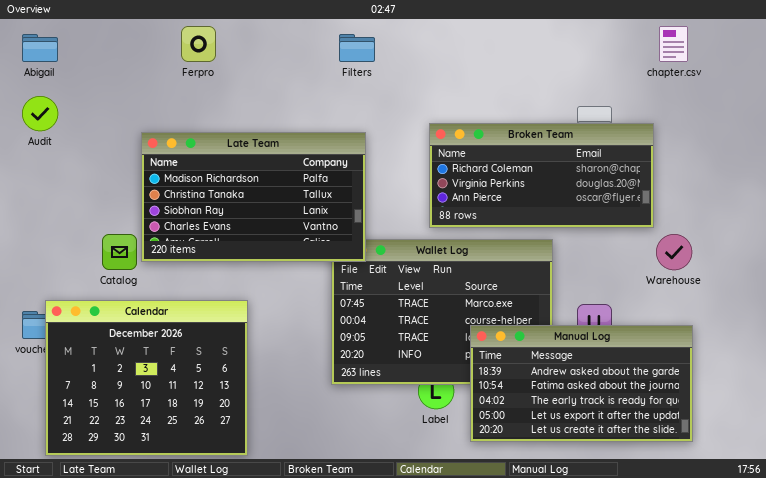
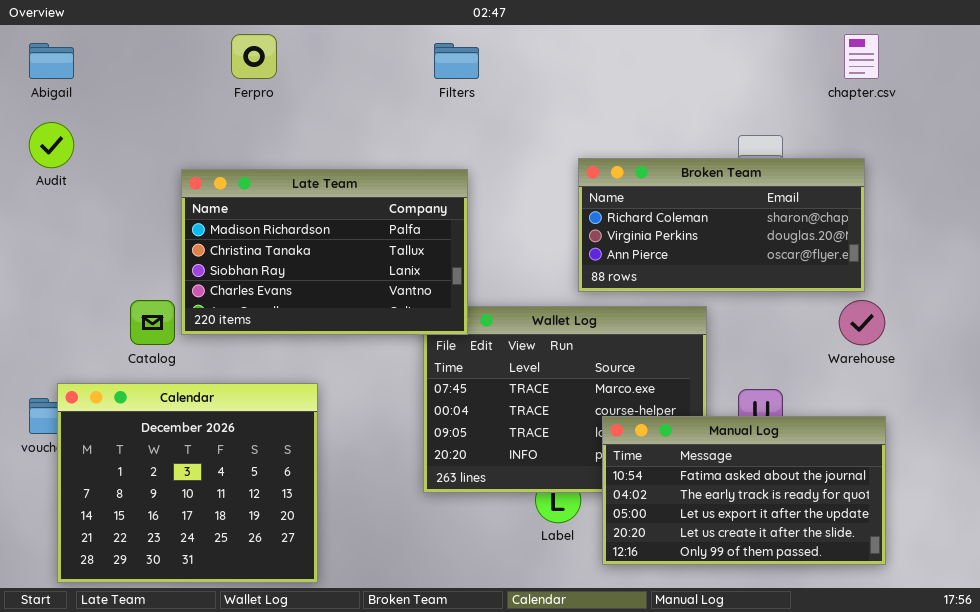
Broken Team: [429,123,654,228] -> [578,158,865,292], moved
Manual Log: [470,325,693,442] -> [602,416,886,565], scrolled down 1 row

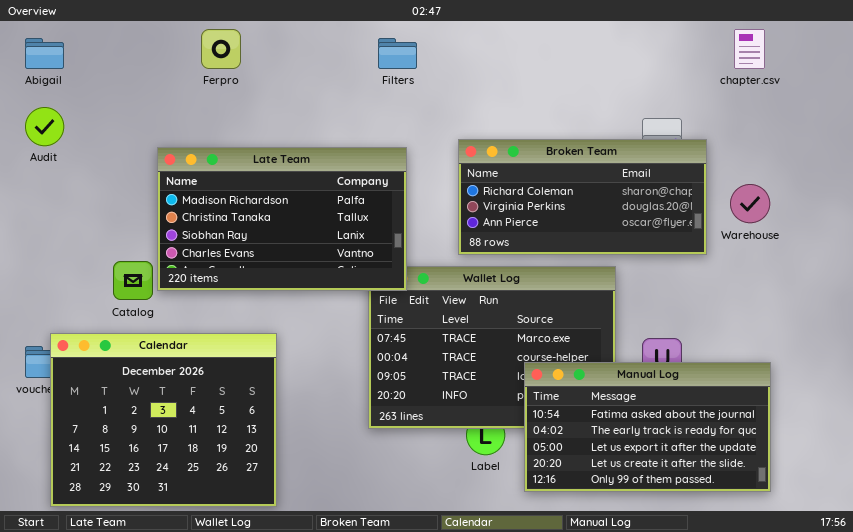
Broken Team: [578,158,865,292] -> [458,139,707,255], moved
Warehouse: [839,300,885,345] -> [730,184,770,223], moved

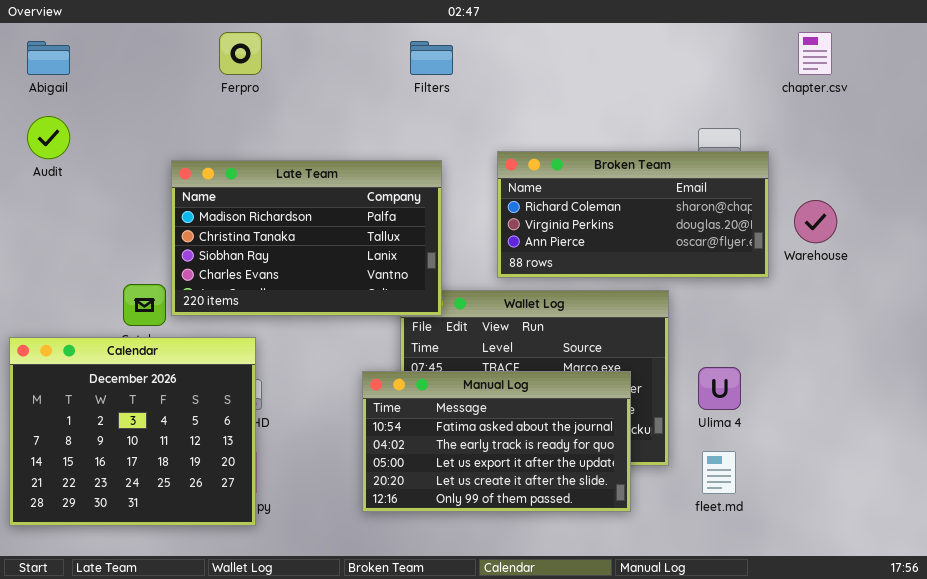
Calendar: [50,333,277,507] -> [9,337,256,526], moved
Manual Log: [524,362,771,492] -> [362,371,631,512], moved

